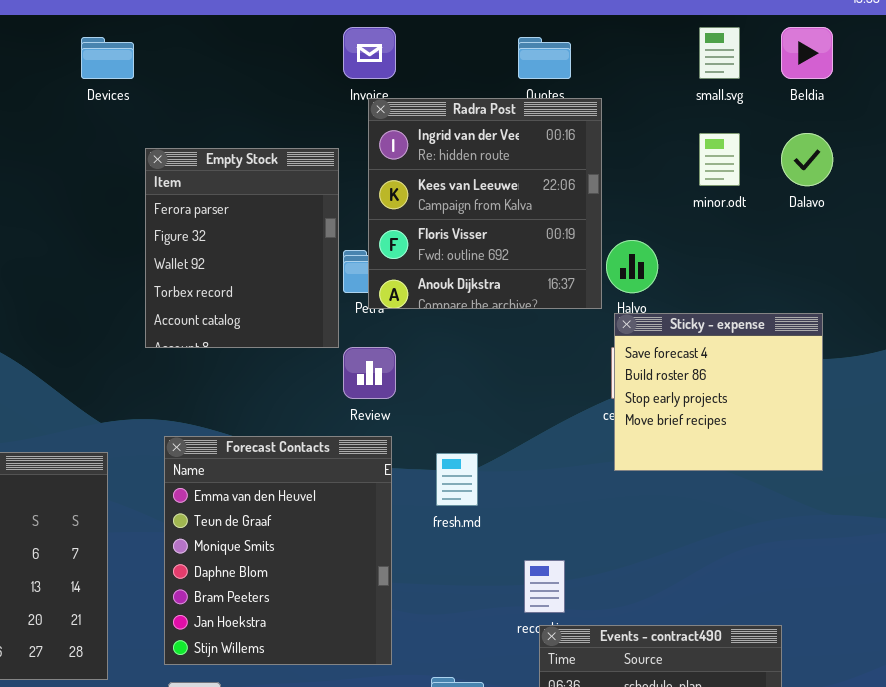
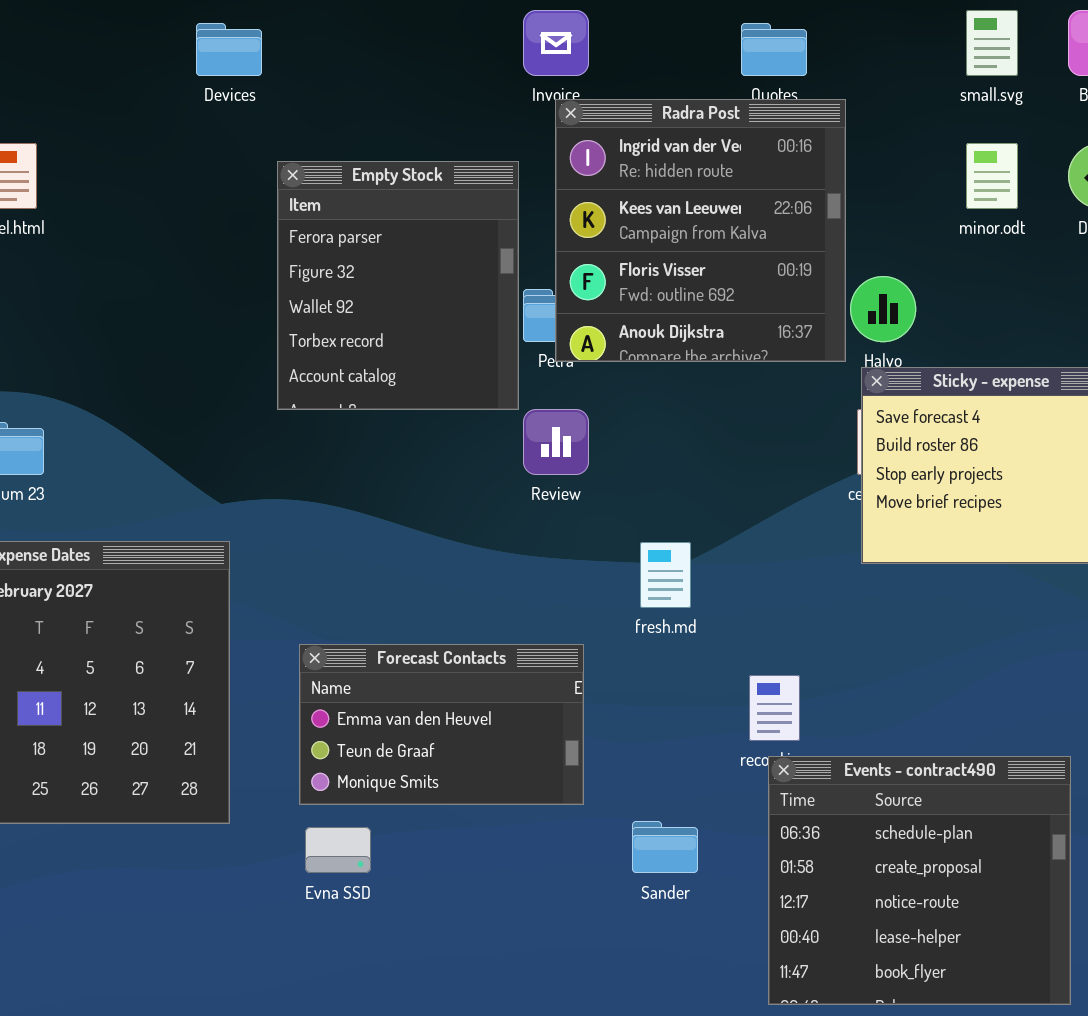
Forecast Contacts: [164,436,392,665] -> [299,644,584,805], resized

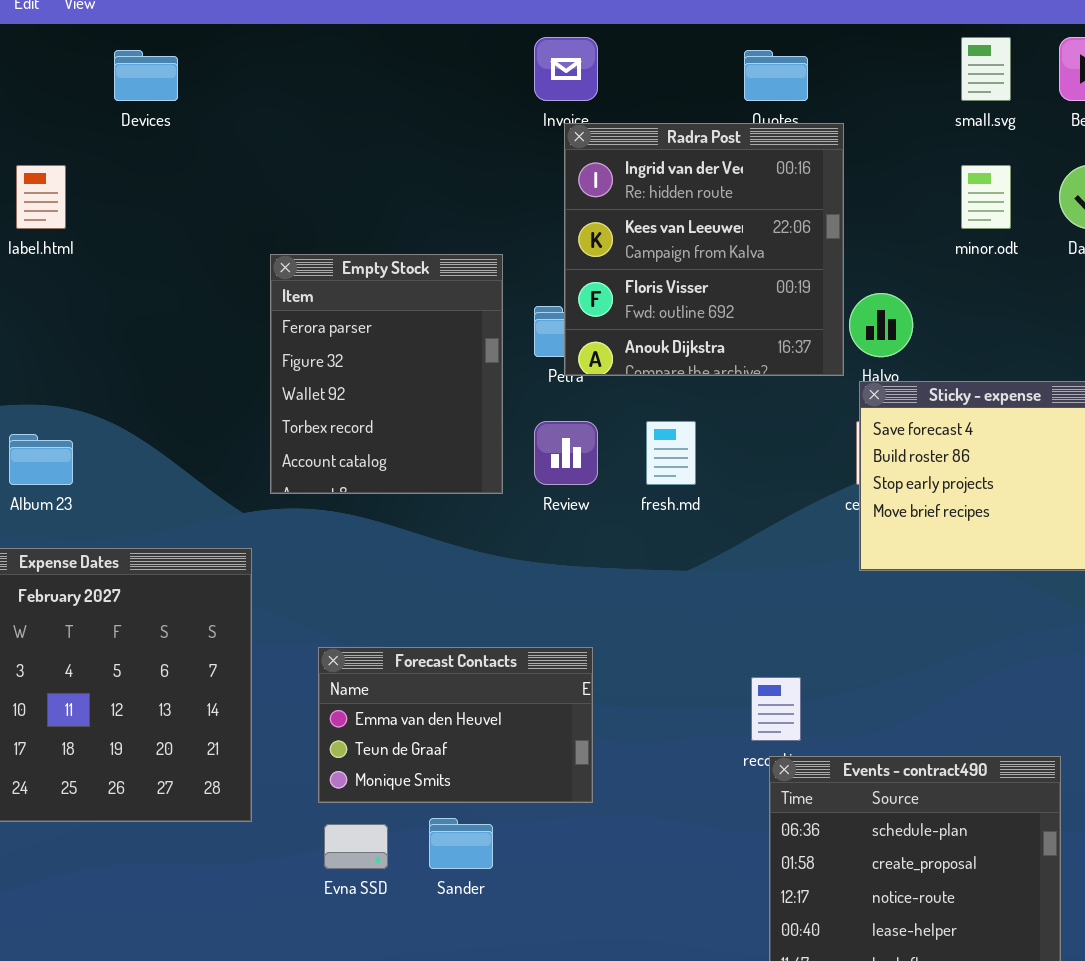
Devices: [196,23,262,76] -> [114,50,178,101], moved
Empty Stock: [277,161,519,410] -> [270,254,503,494], moved
fresh.md: [640,542,691,608] -> [646,421,696,485], moved
Sander: [632,821,698,873] -> [429,818,493,869], moved

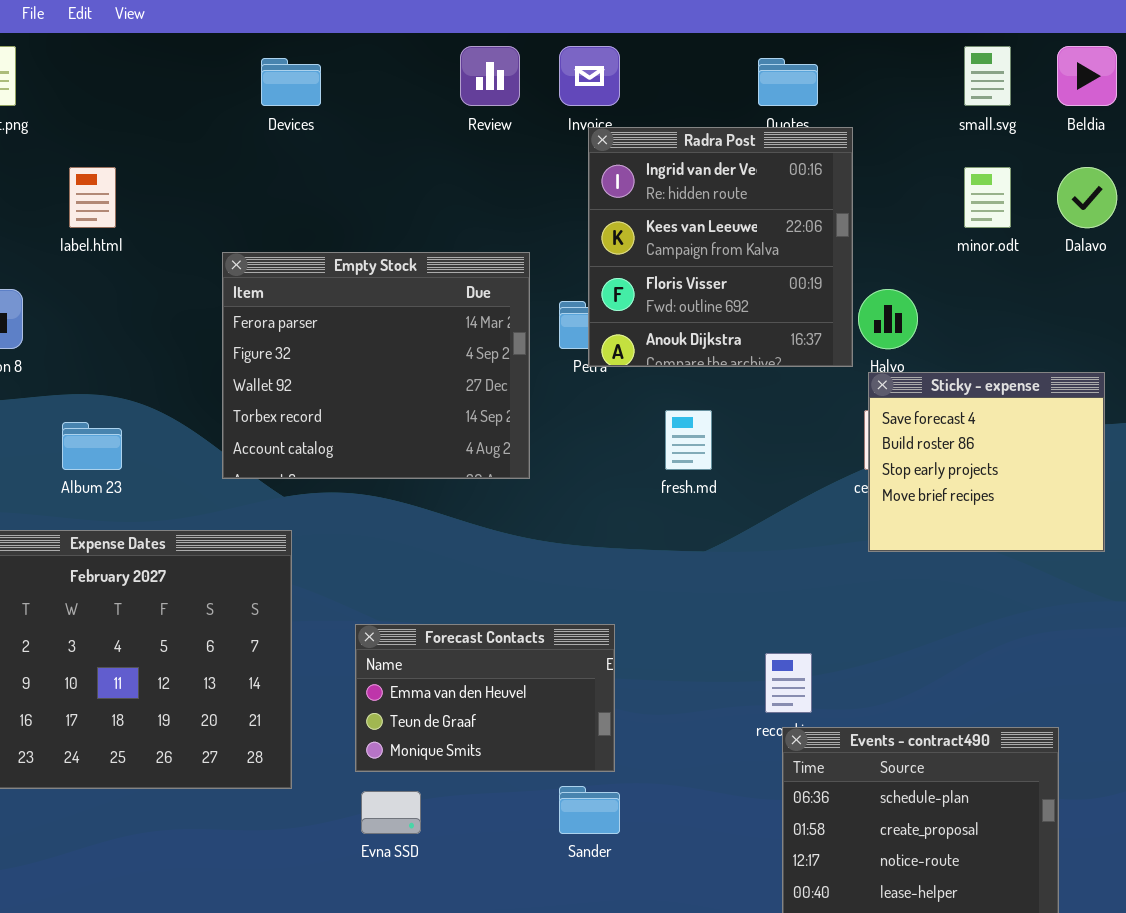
Devices: [114,50,178,101] -> [261,58,321,106], moved
Empty Stock: [270,254,503,494] -> [222,252,530,479], resized
Review: [534,421,598,485] -> [460,46,520,106], moved
Sander: [429,818,493,869] -> [559,786,620,834], moved

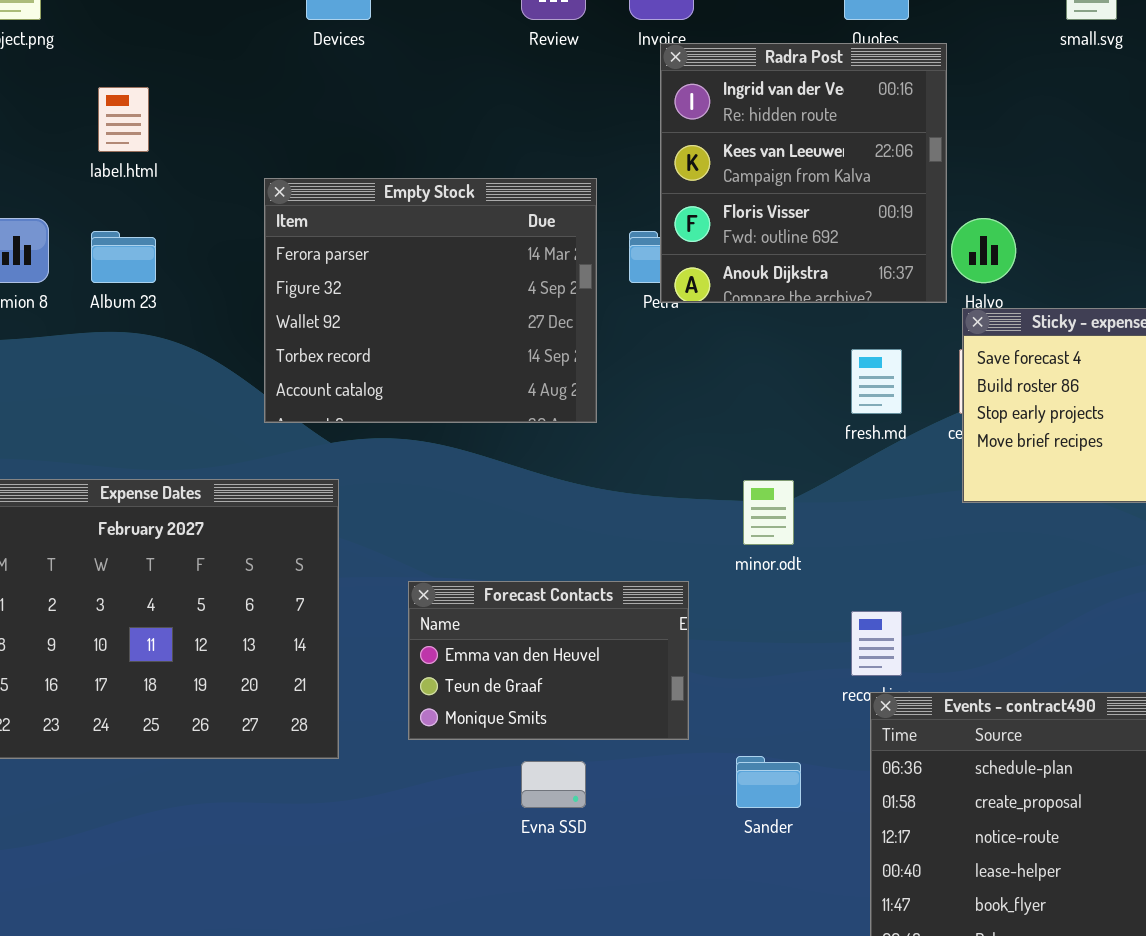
minor.odt: [964,167,1011,228] -> [743,480,794,545], moved
fresh.md: [665,410,712,470] -> [851,349,902,414], moved
Album 23: [62,422,122,470] -> [91,231,156,283], moved
Sander: [559,786,620,834] -> [736,756,801,808], moved
Evna SSD: [361,791,421,834] -> [521,761,586,808], moved

